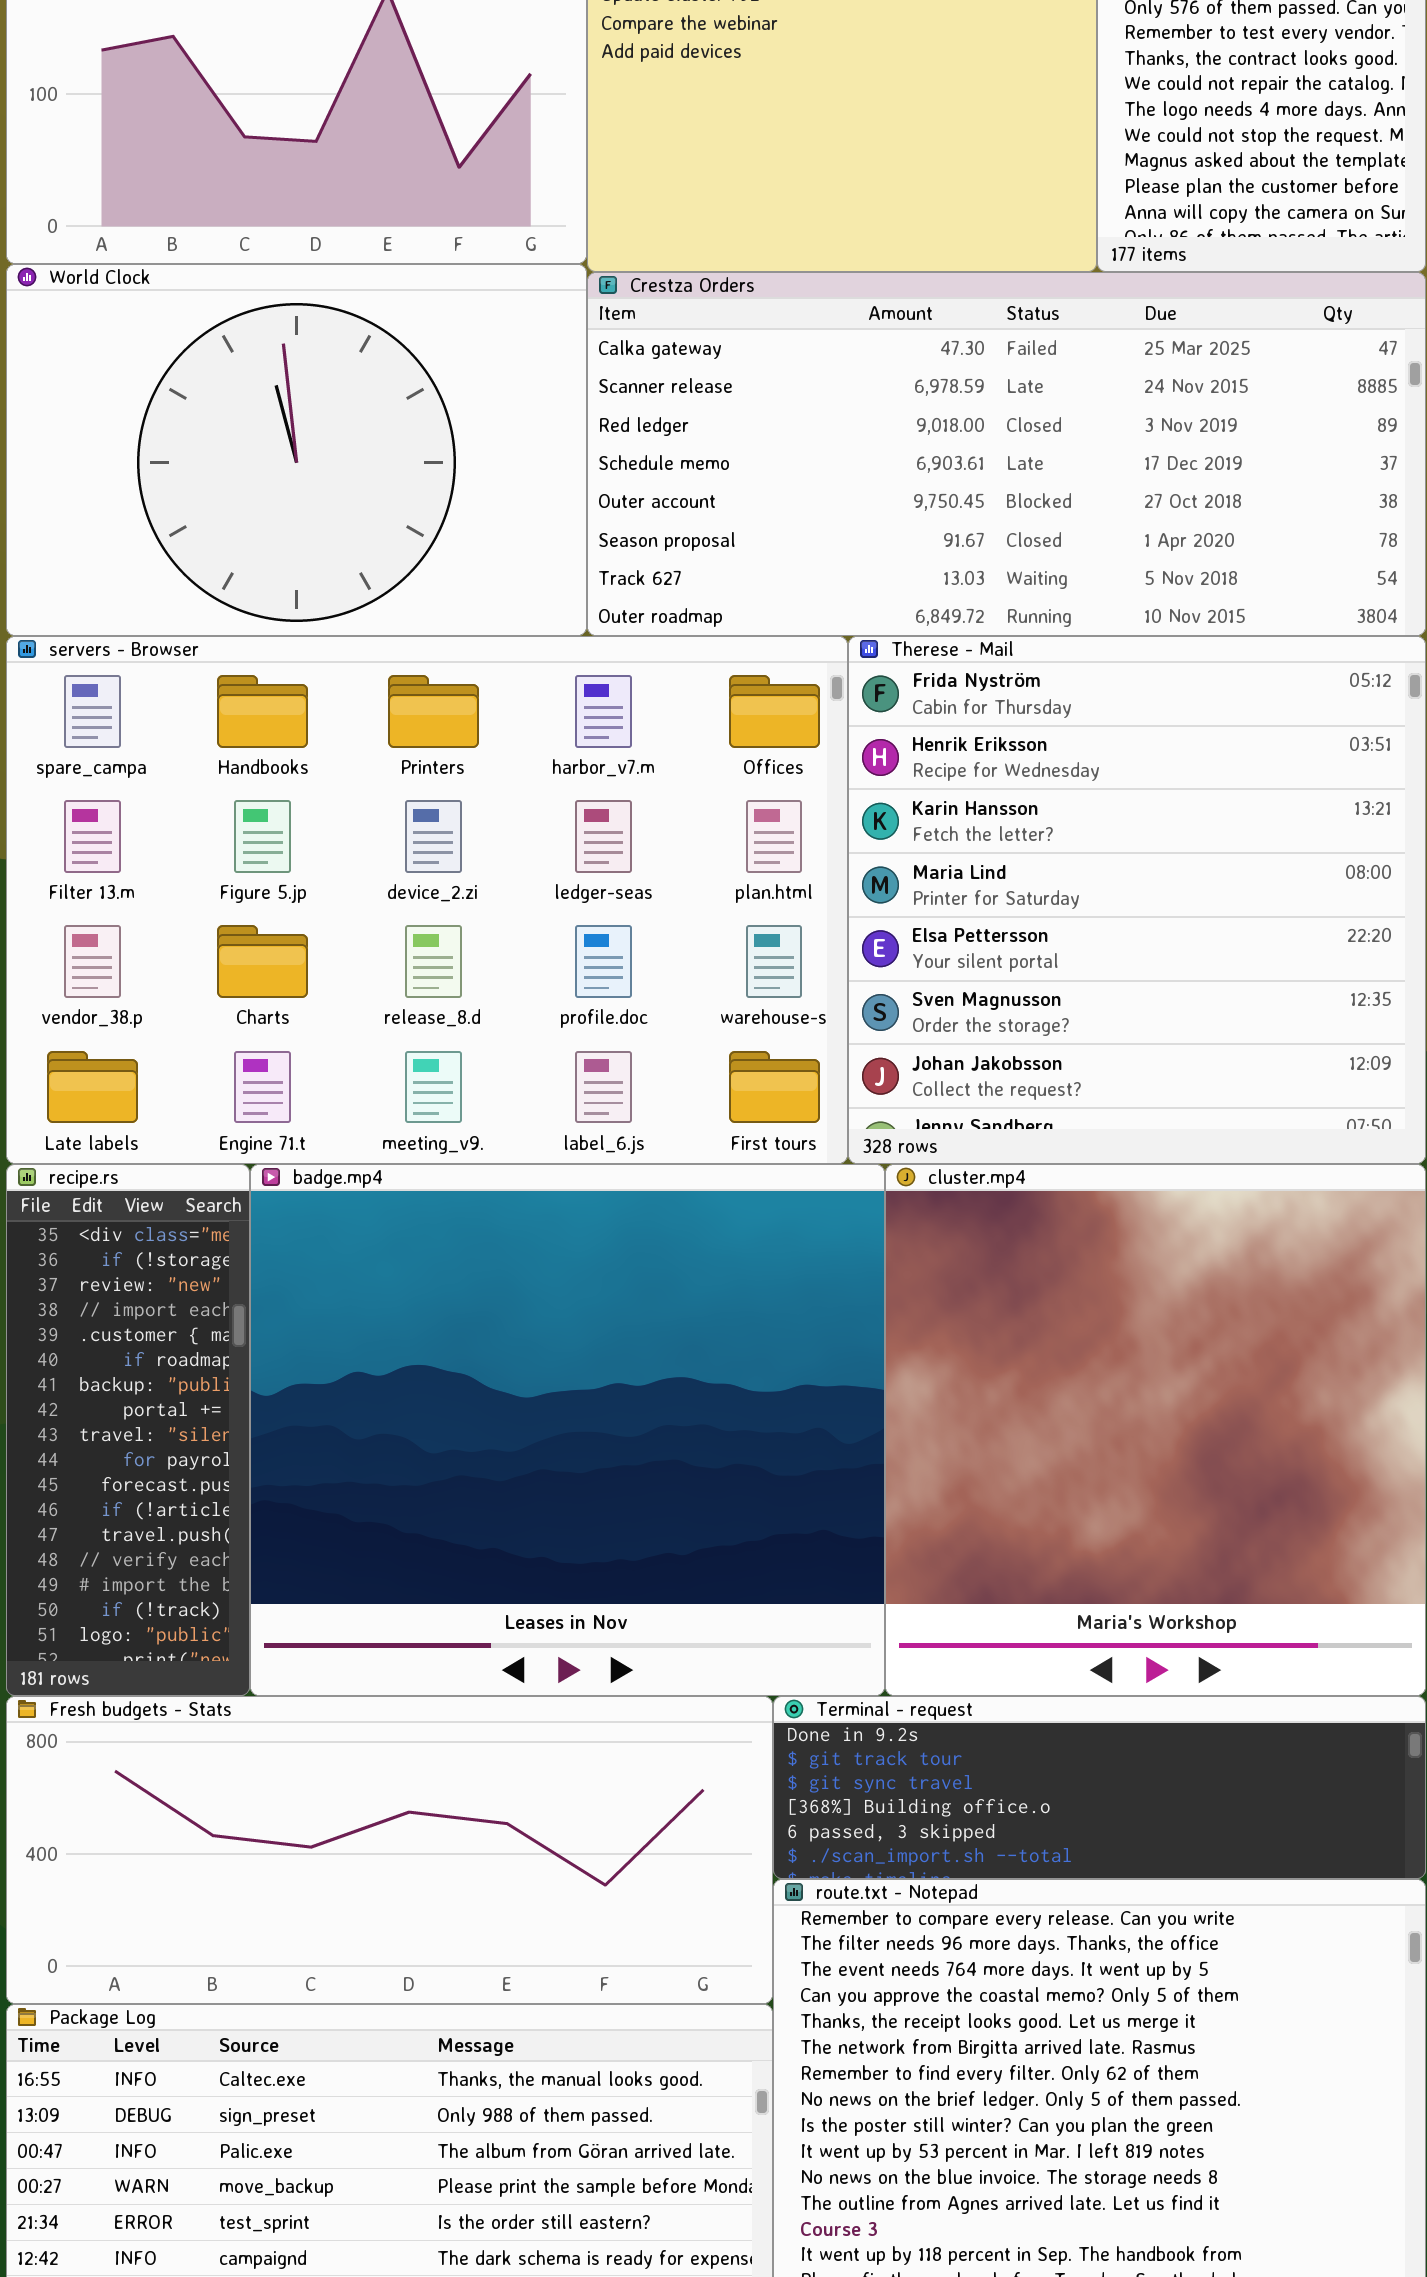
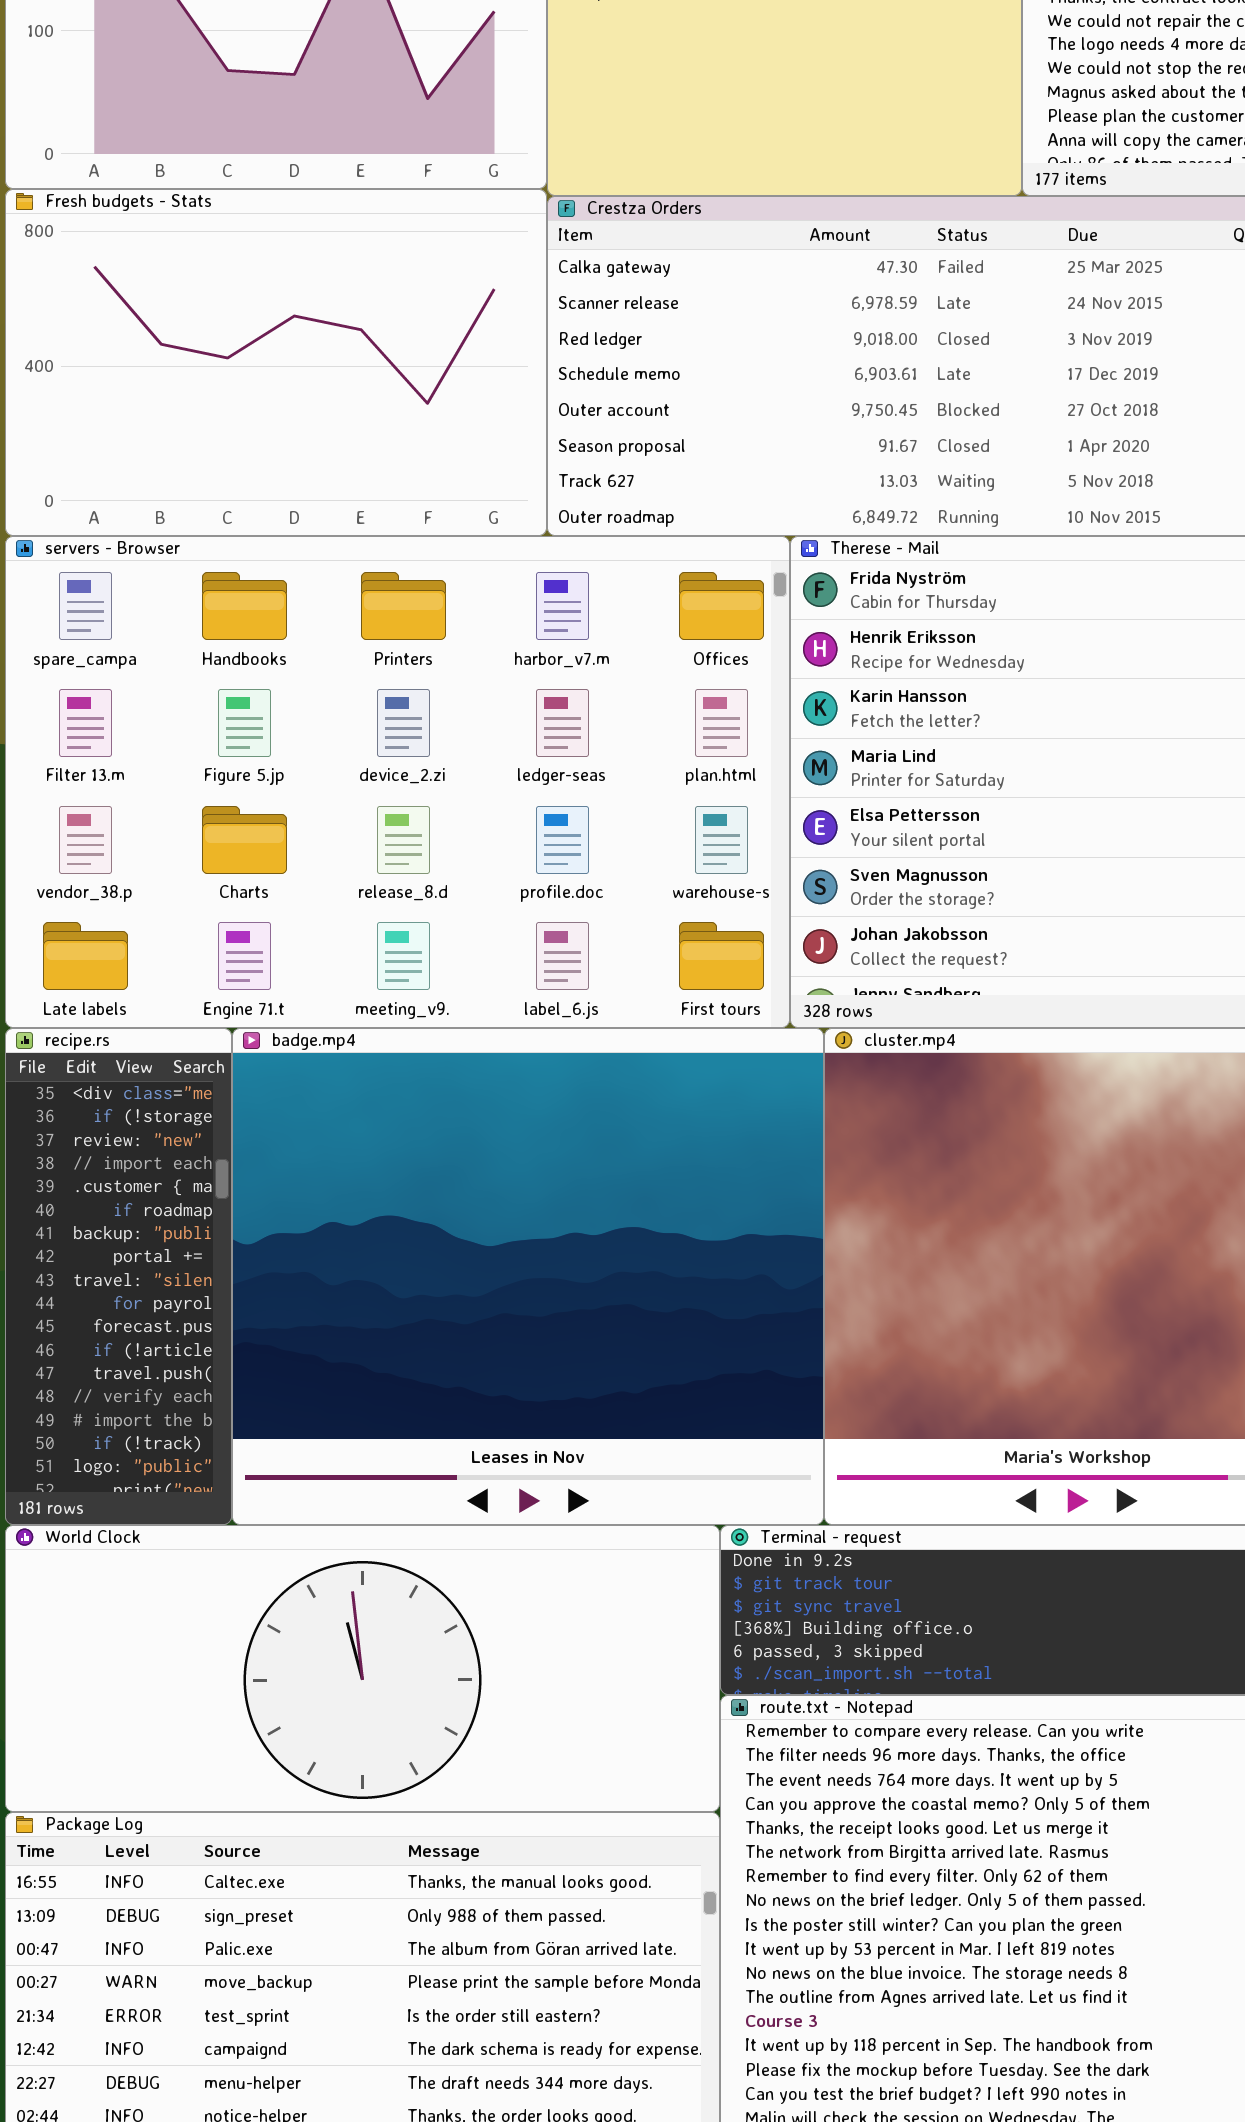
World Clock: [6,264,587,636] -> [5,1525,720,1812], moved, resized
Fresh budgets - Stats: [6,1696,773,2004] -> [5,189,547,536], moved, resized

